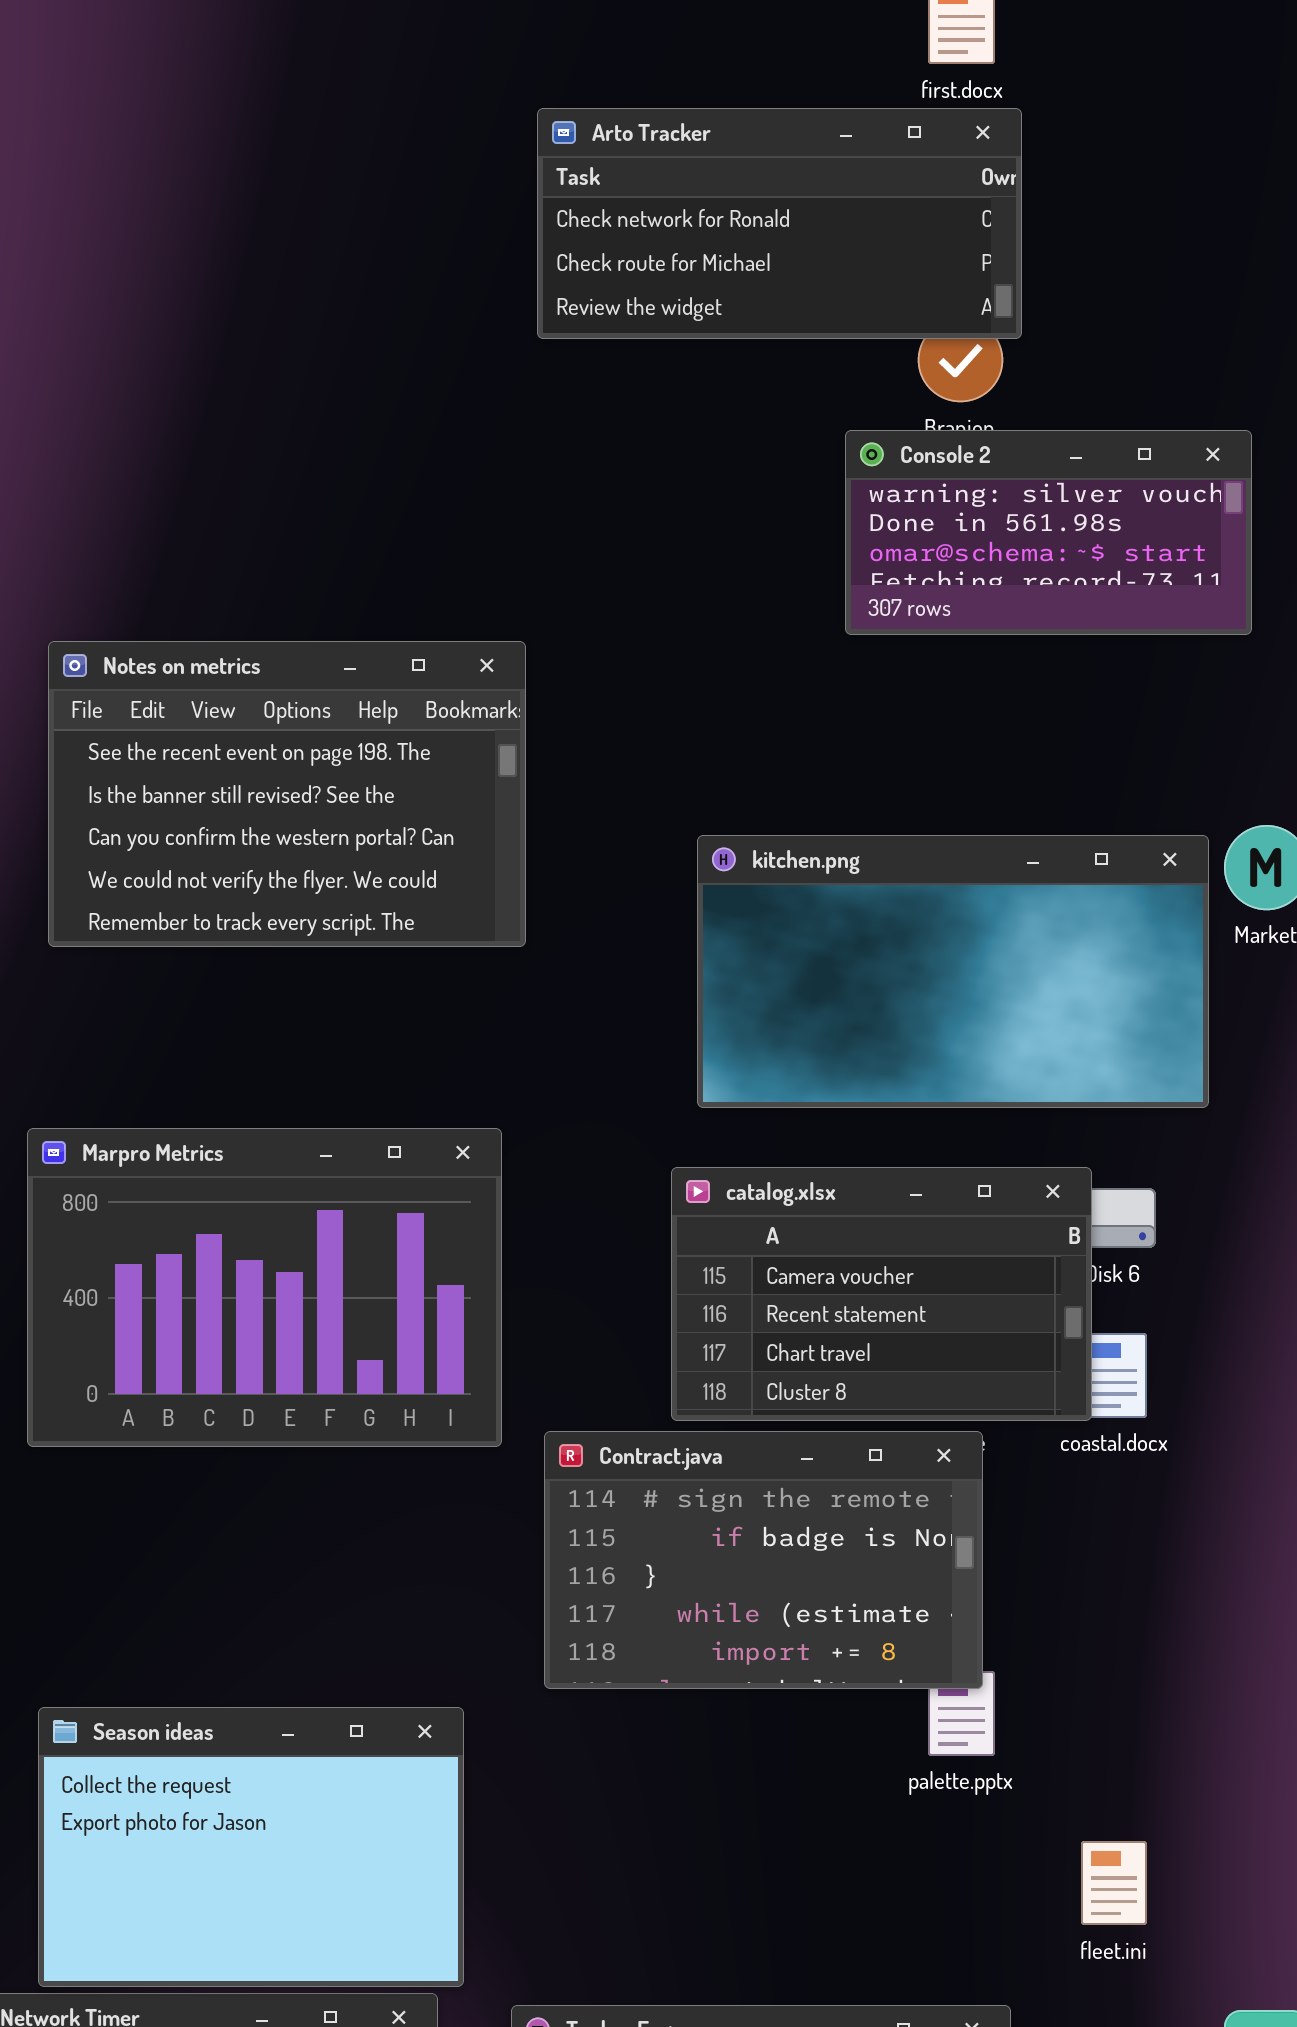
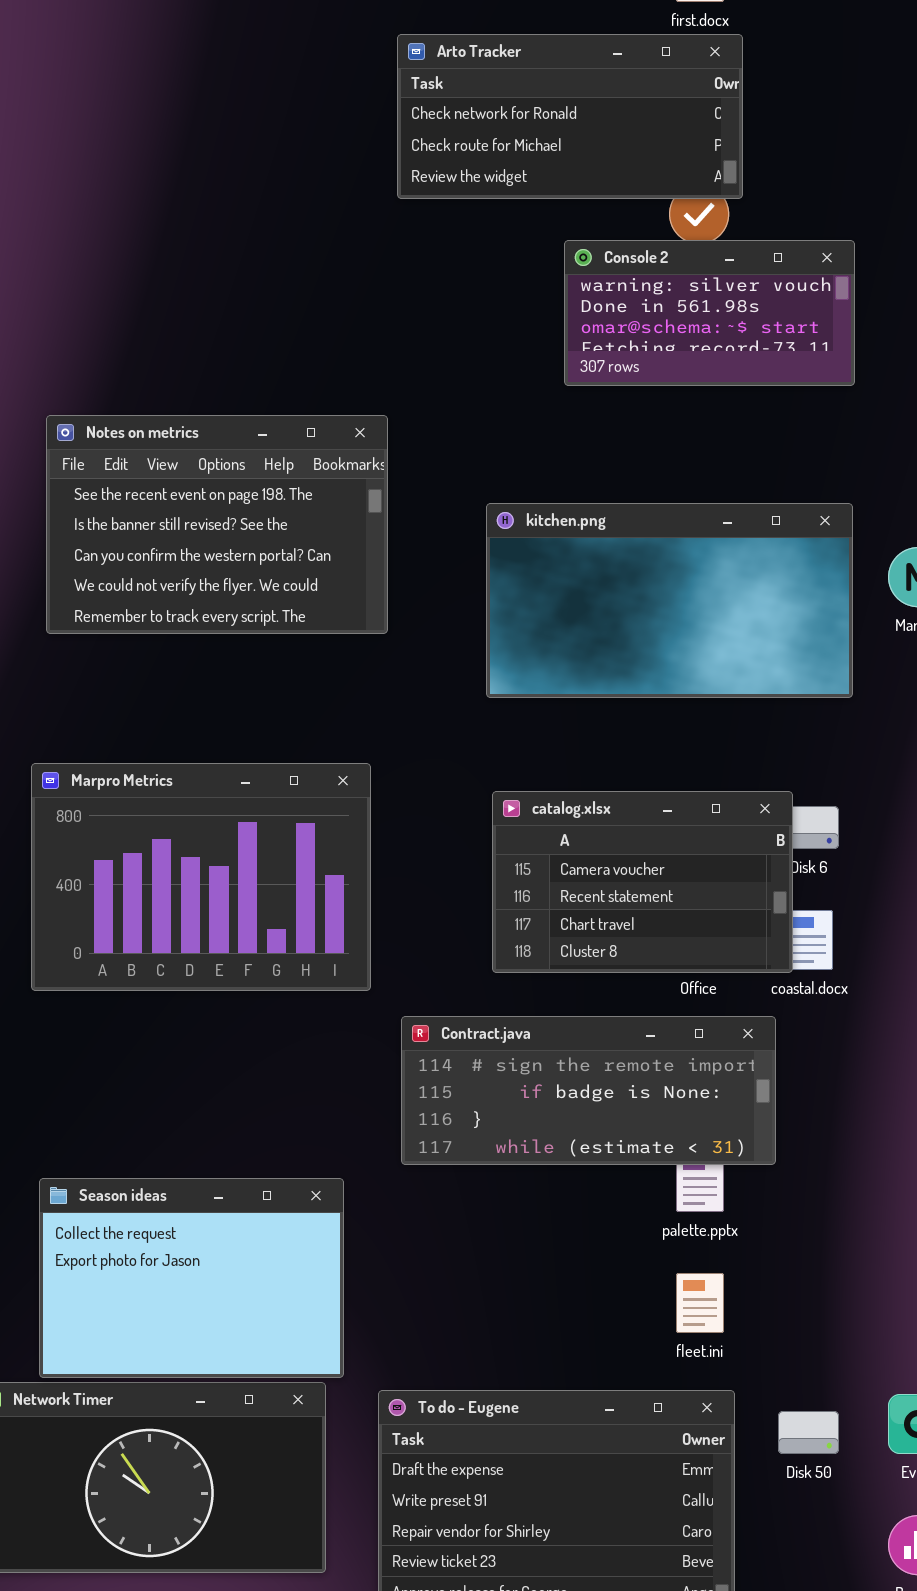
Console 2: [845,430,1252,635] -> [564,240,855,386], moved
kitchen.png: [697,835,1209,1108] -> [486,503,853,698], moved
Contract.java: [544,1431,983,1689] -> [401,1016,776,1165], resized
fleet.ini: [1081,1841,1147,1925] -> [676,1273,724,1333], moved

